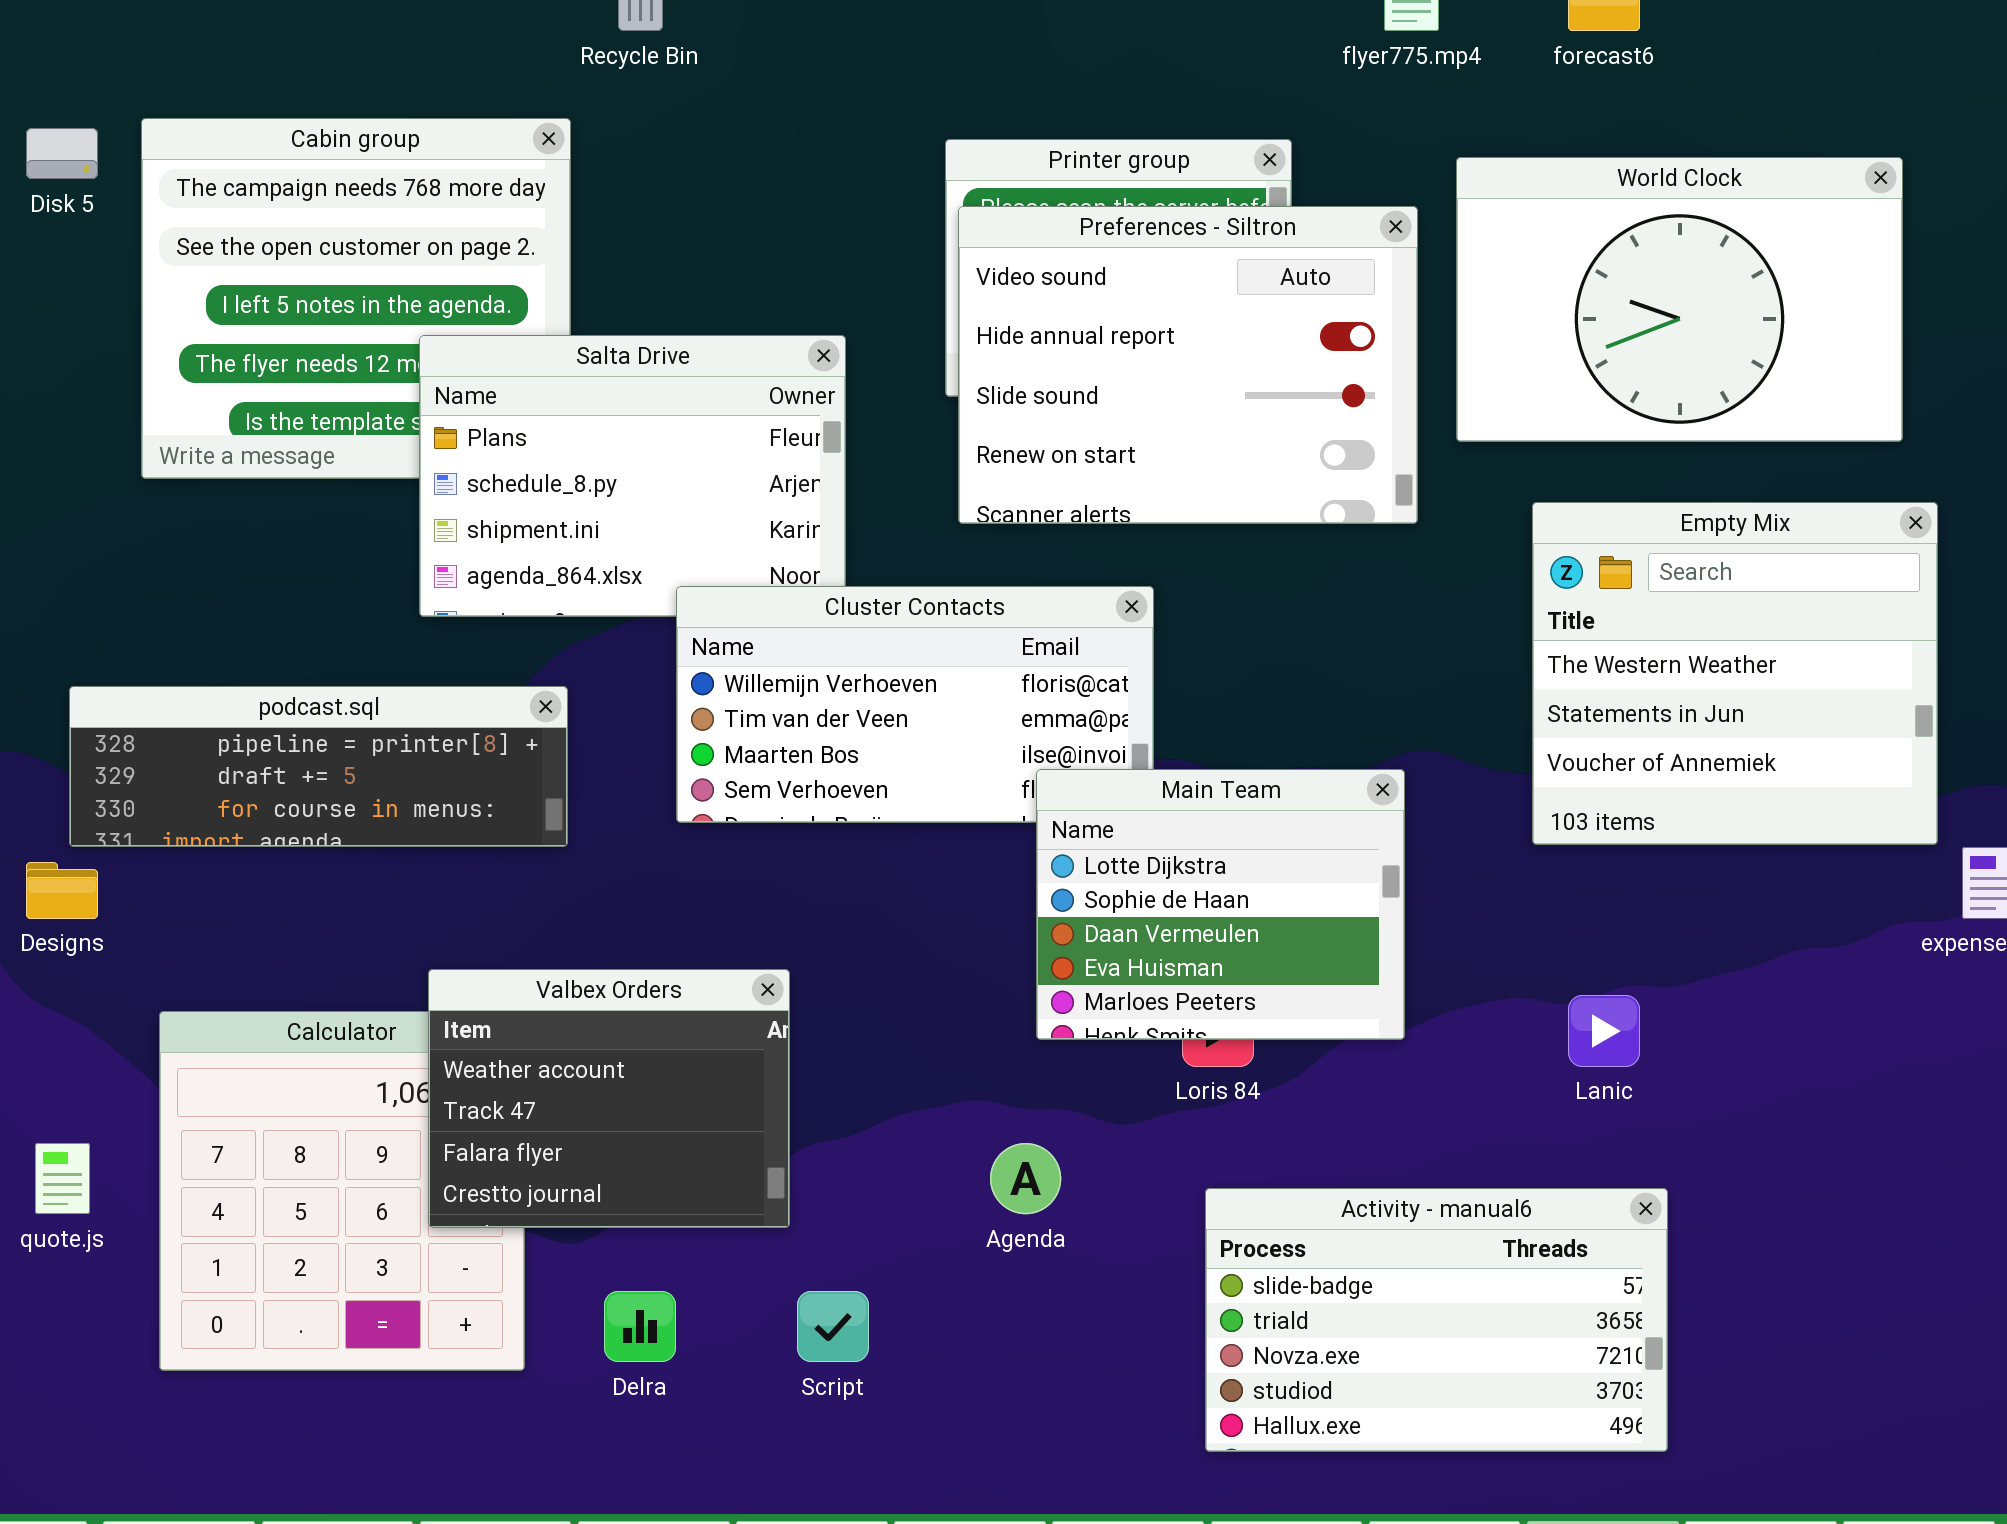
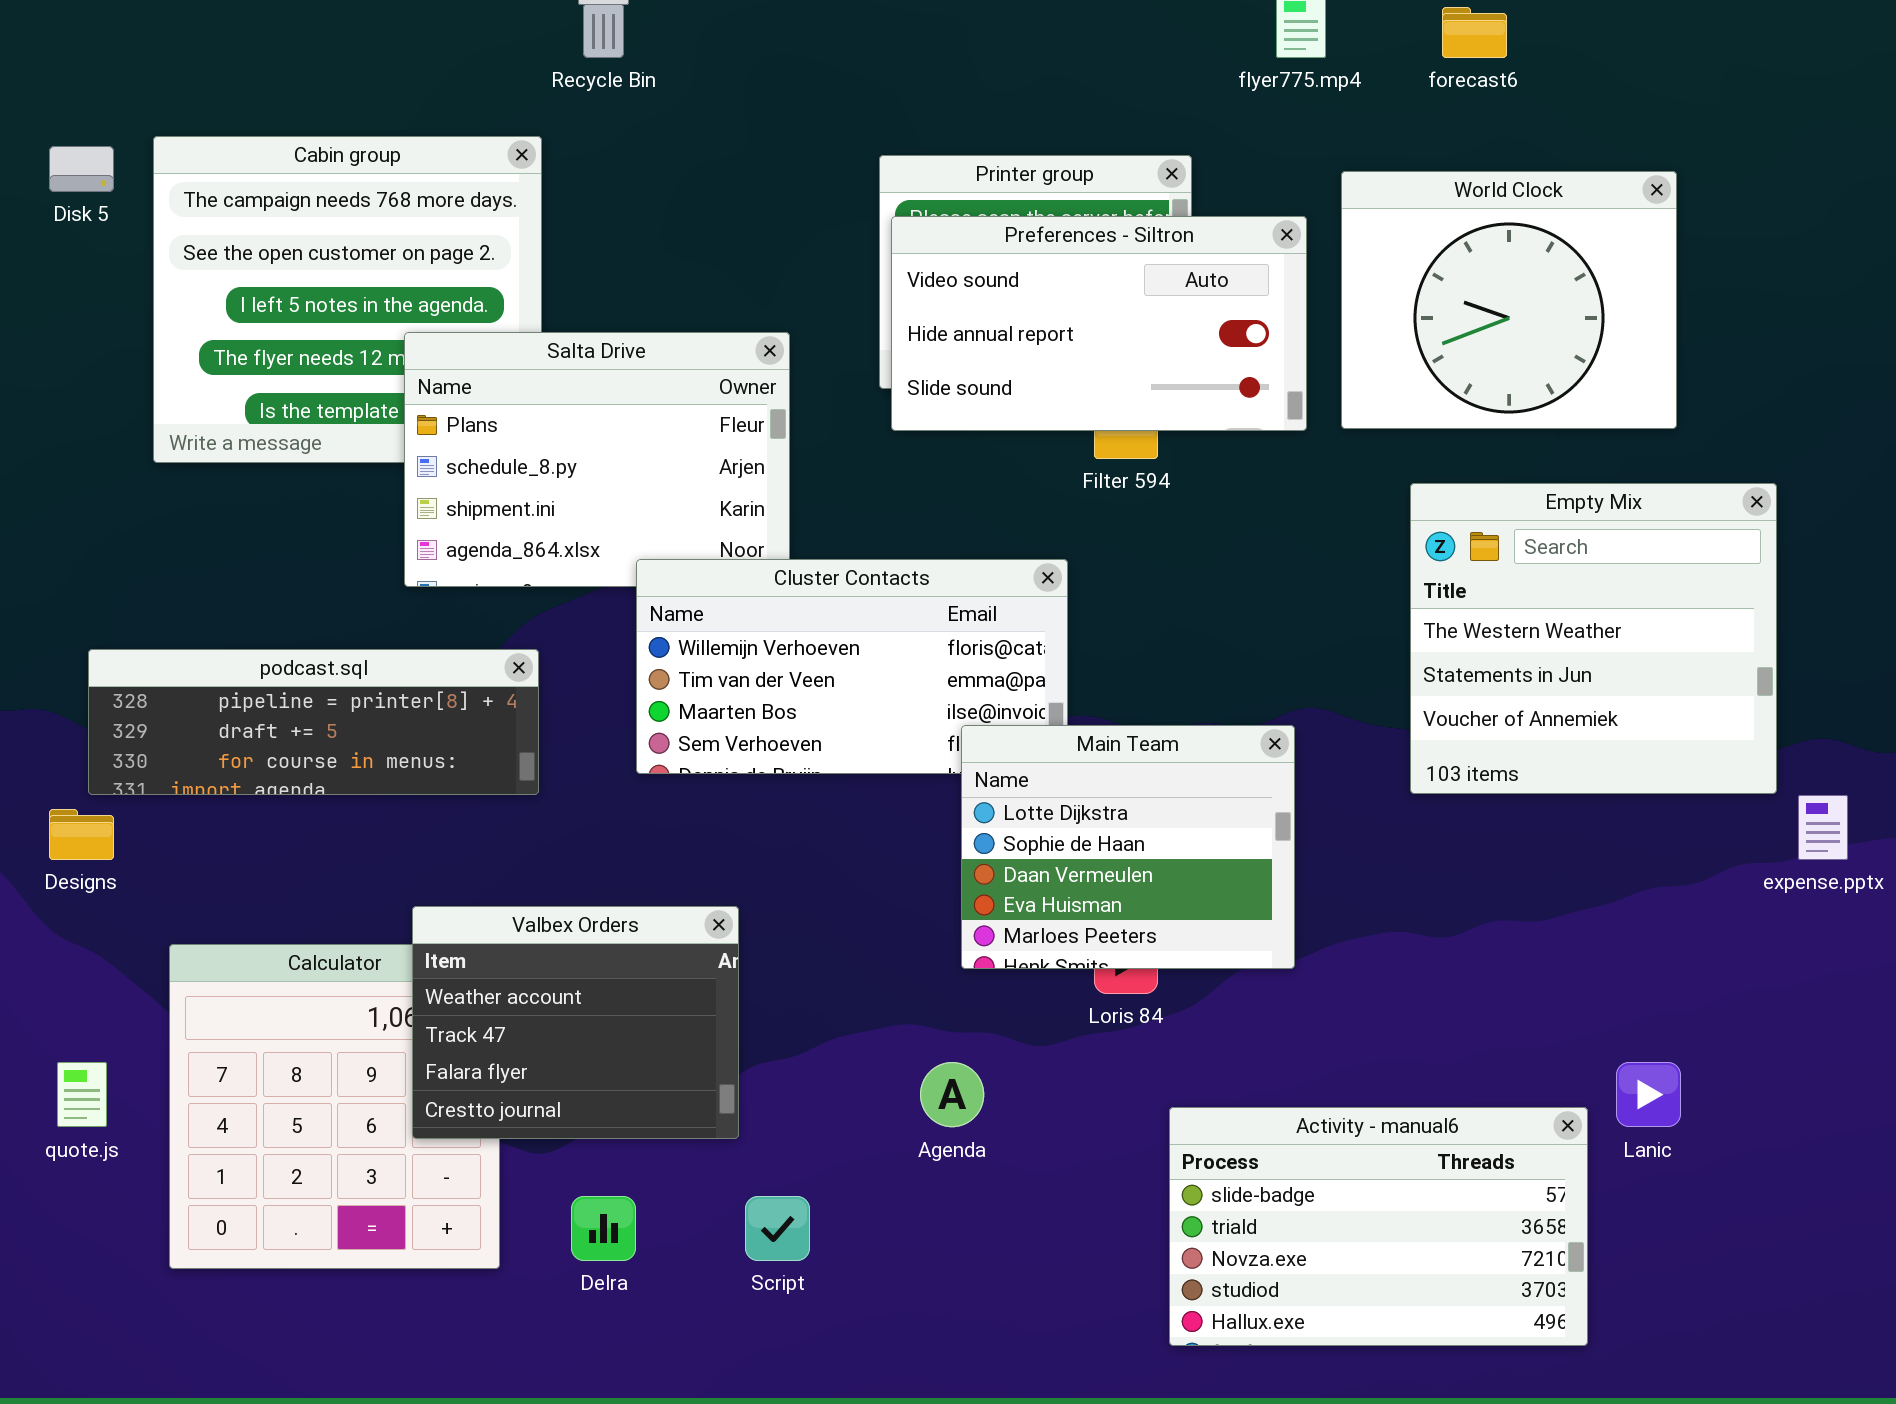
World Clock: [1456,157,1903,442] -> [1341,171,1677,429], resized
Preferences - Siltron: [958,206,1418,524] -> [891,216,1307,431], resized
Lanic: [1568,995,1640,1067] -> [1616,1062,1681,1127], moved
Activity - manual6: [1205,1188,1668,1452] -> [1169,1107,1588,1346], moved

